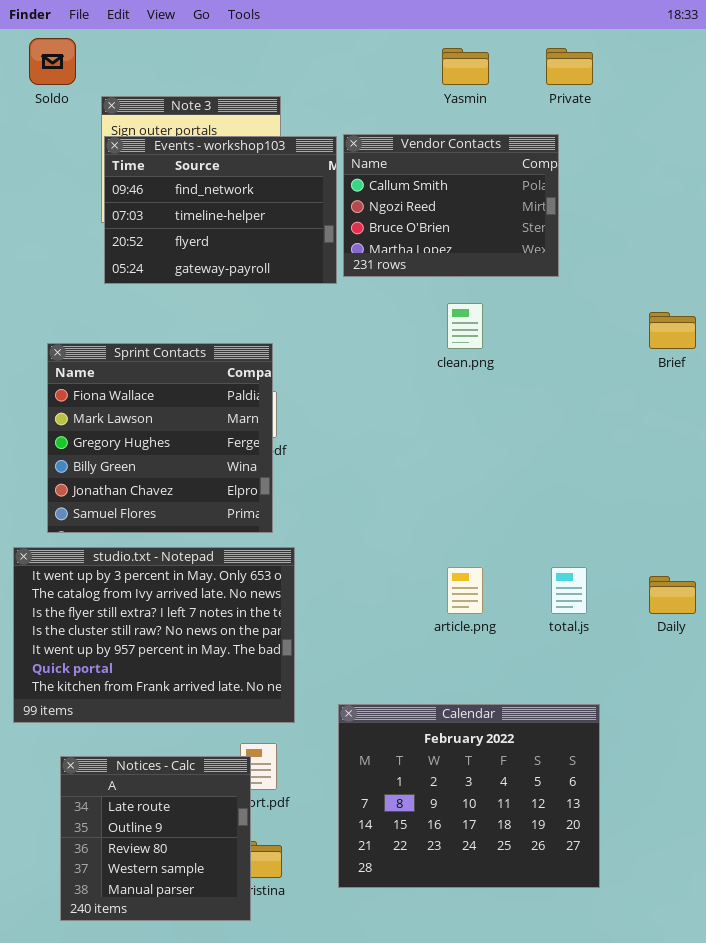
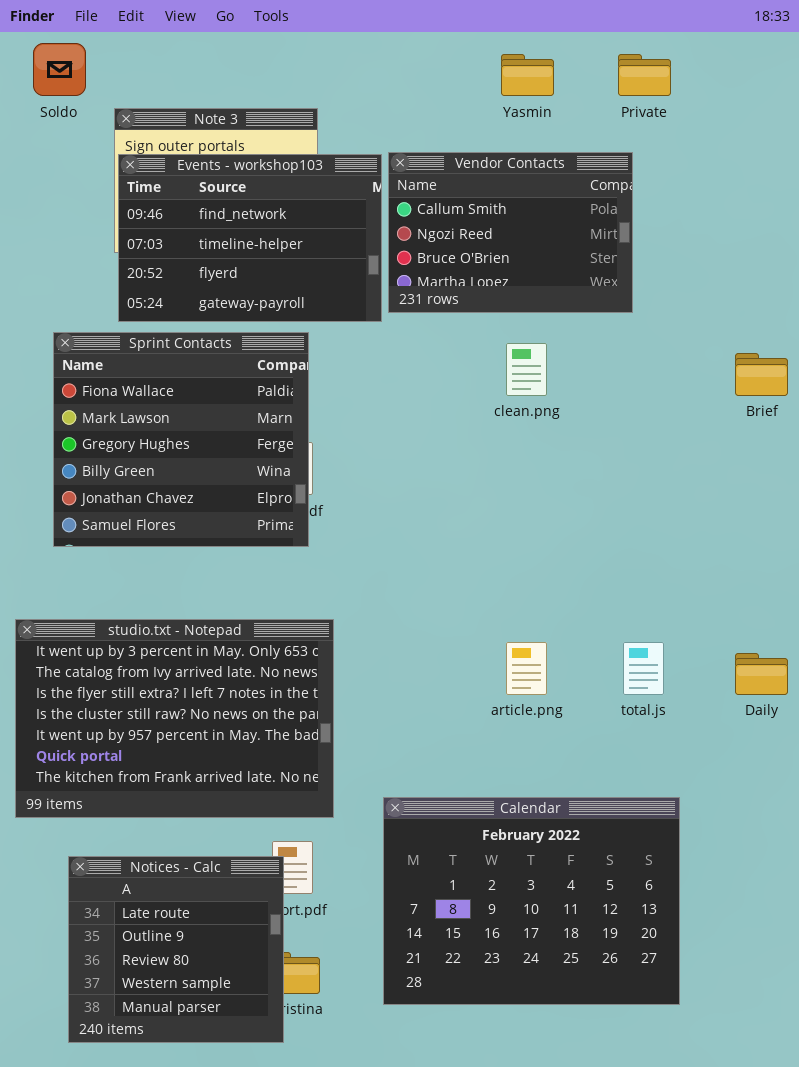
Sprint Contacts: [47,343,273,533] -> [53,332,309,547], moved

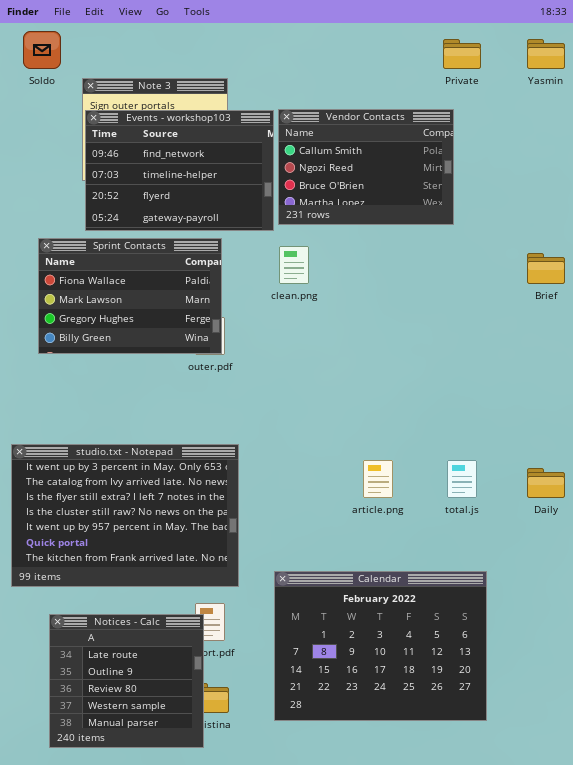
Yasmin: [501,54,554,96] -> [527,39,565,69], moved
Sprint Contacts: [53,332,309,547] -> [38,238,222,354], resized
clean.png: [506,343,547,396] -> [279,246,309,284], moved

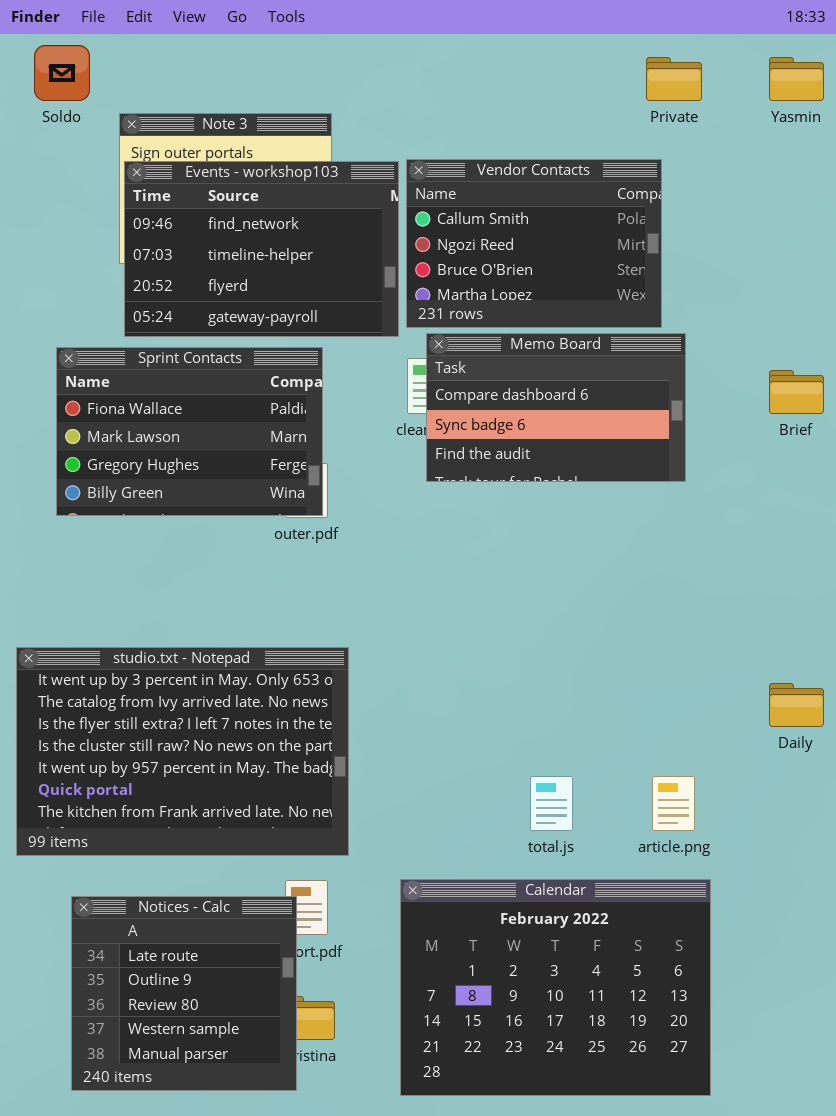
Memo Board: none -> [426,333,686,482], opened
article.png: [363,460,393,498] -> [652,776,695,831], moved
total.js: [447,460,477,498] -> [530,776,573,831], moved
Calendar: [274,571,487,721] -> [400,879,711,1096], moved

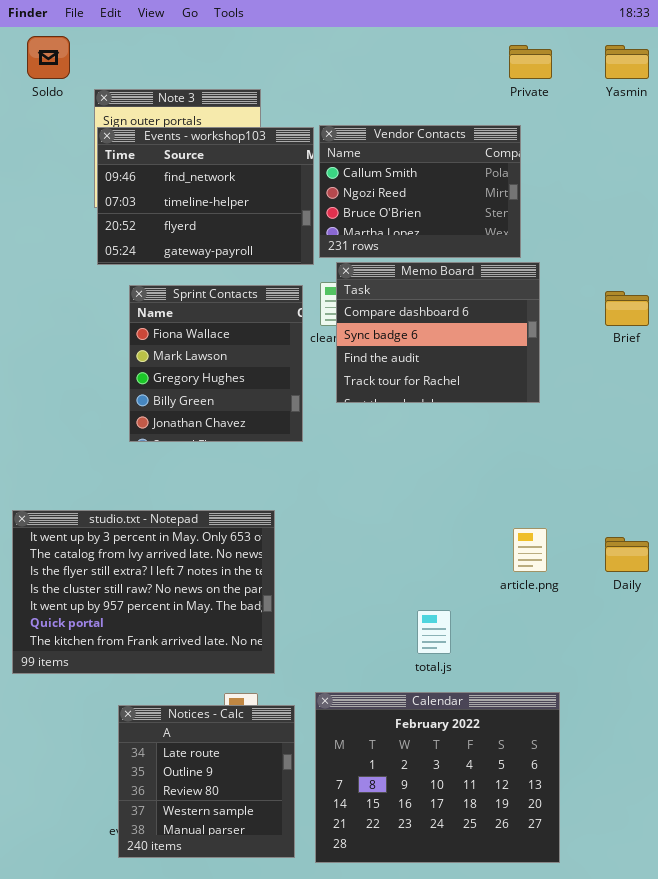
Memo Board: [426,333,686,482] -> [336,262,540,403], resized
Sprint Contacts: [56,347,323,516] -> [129,285,303,442], moved, resized
article.png: [652,776,695,831] -> [513,528,547,572], moved
Notices - Calc: [71,896,297,1091] -> [118,705,295,858], moved

